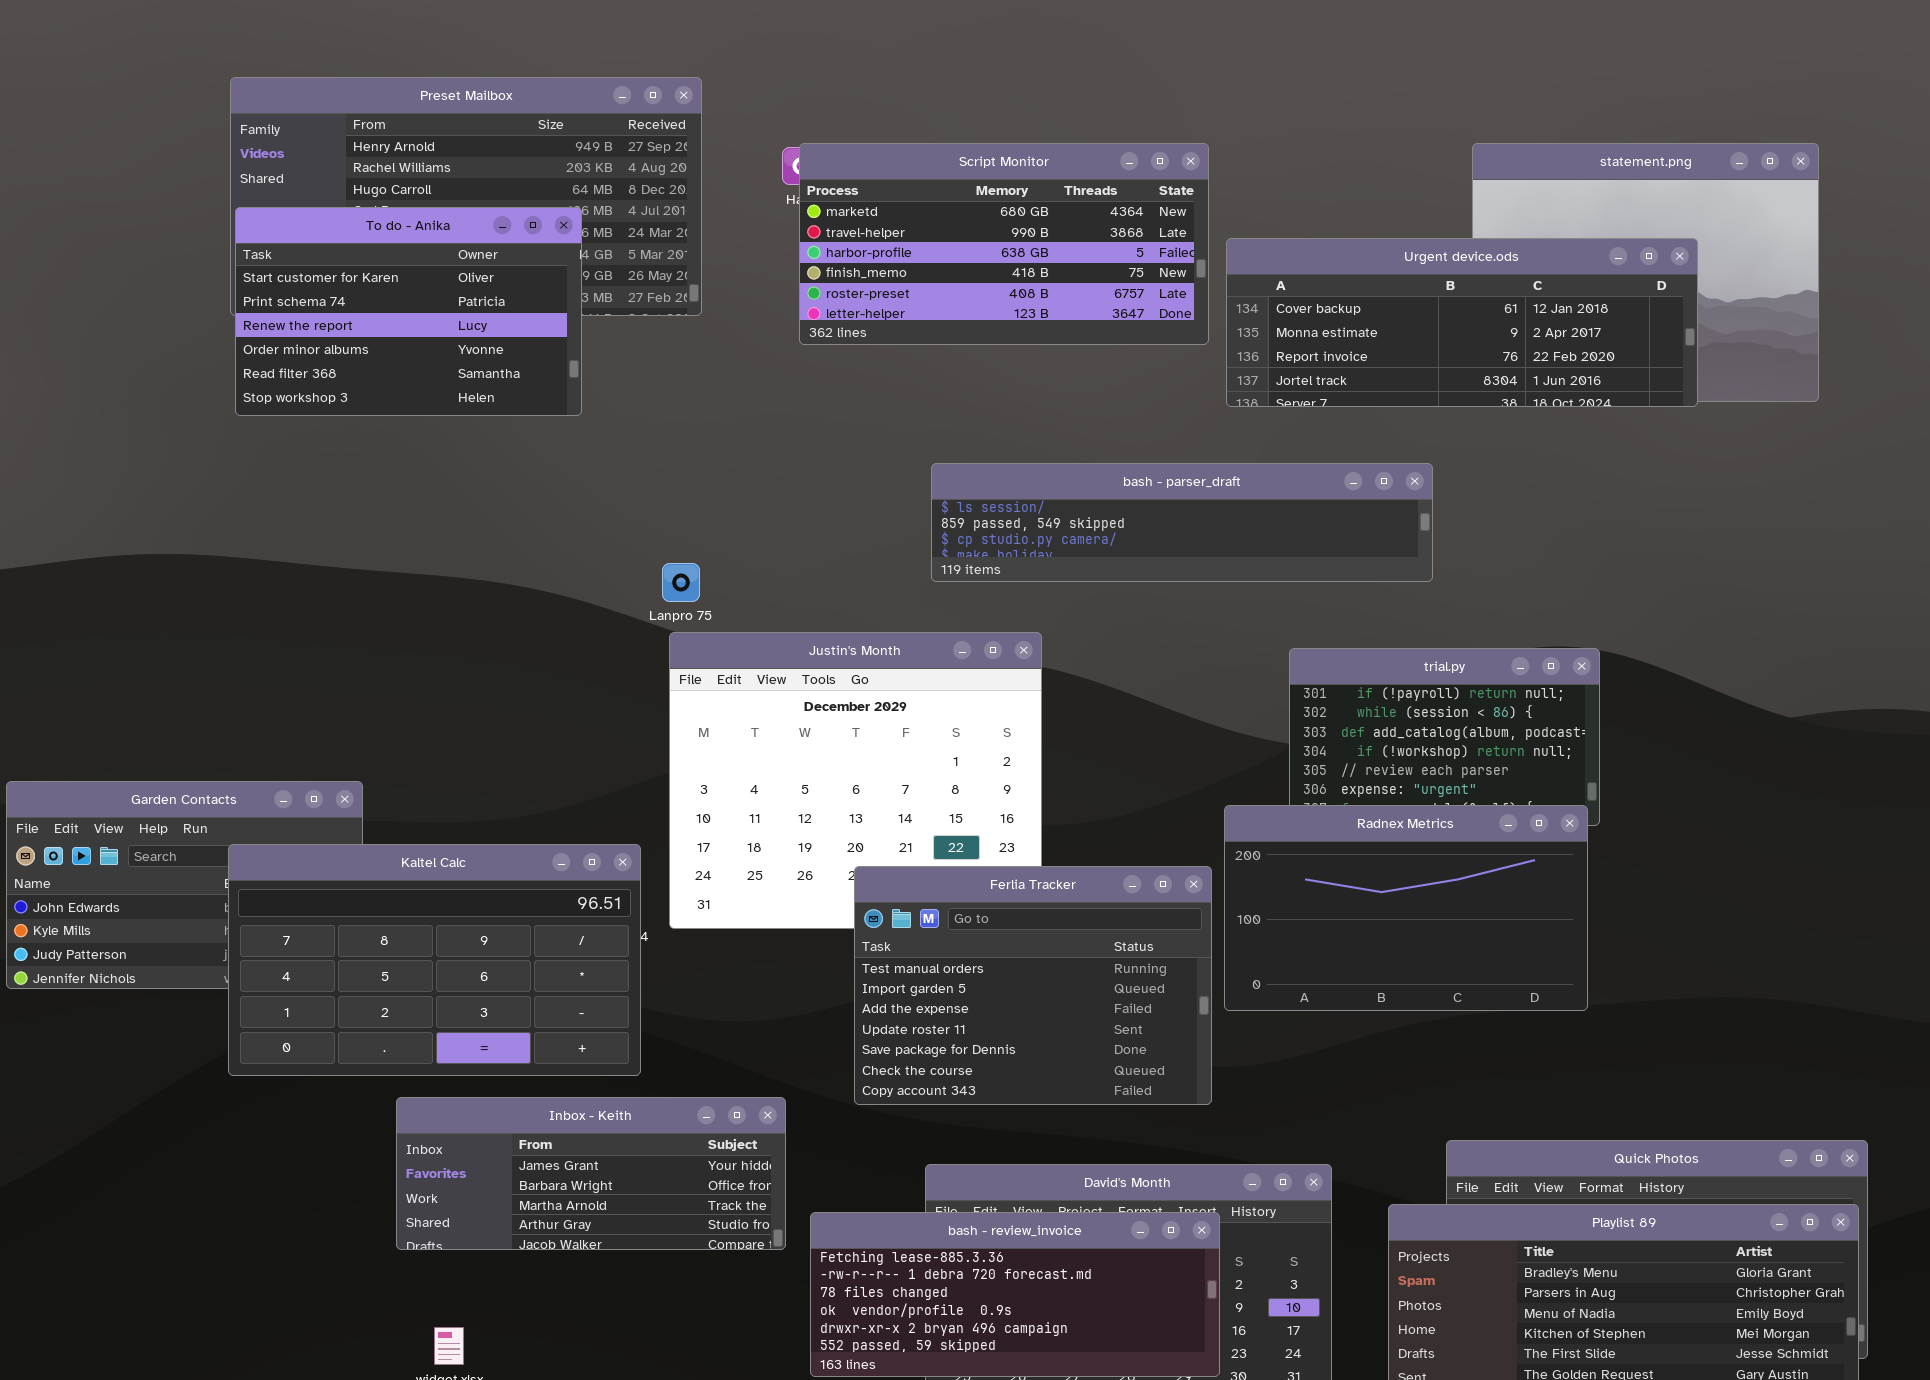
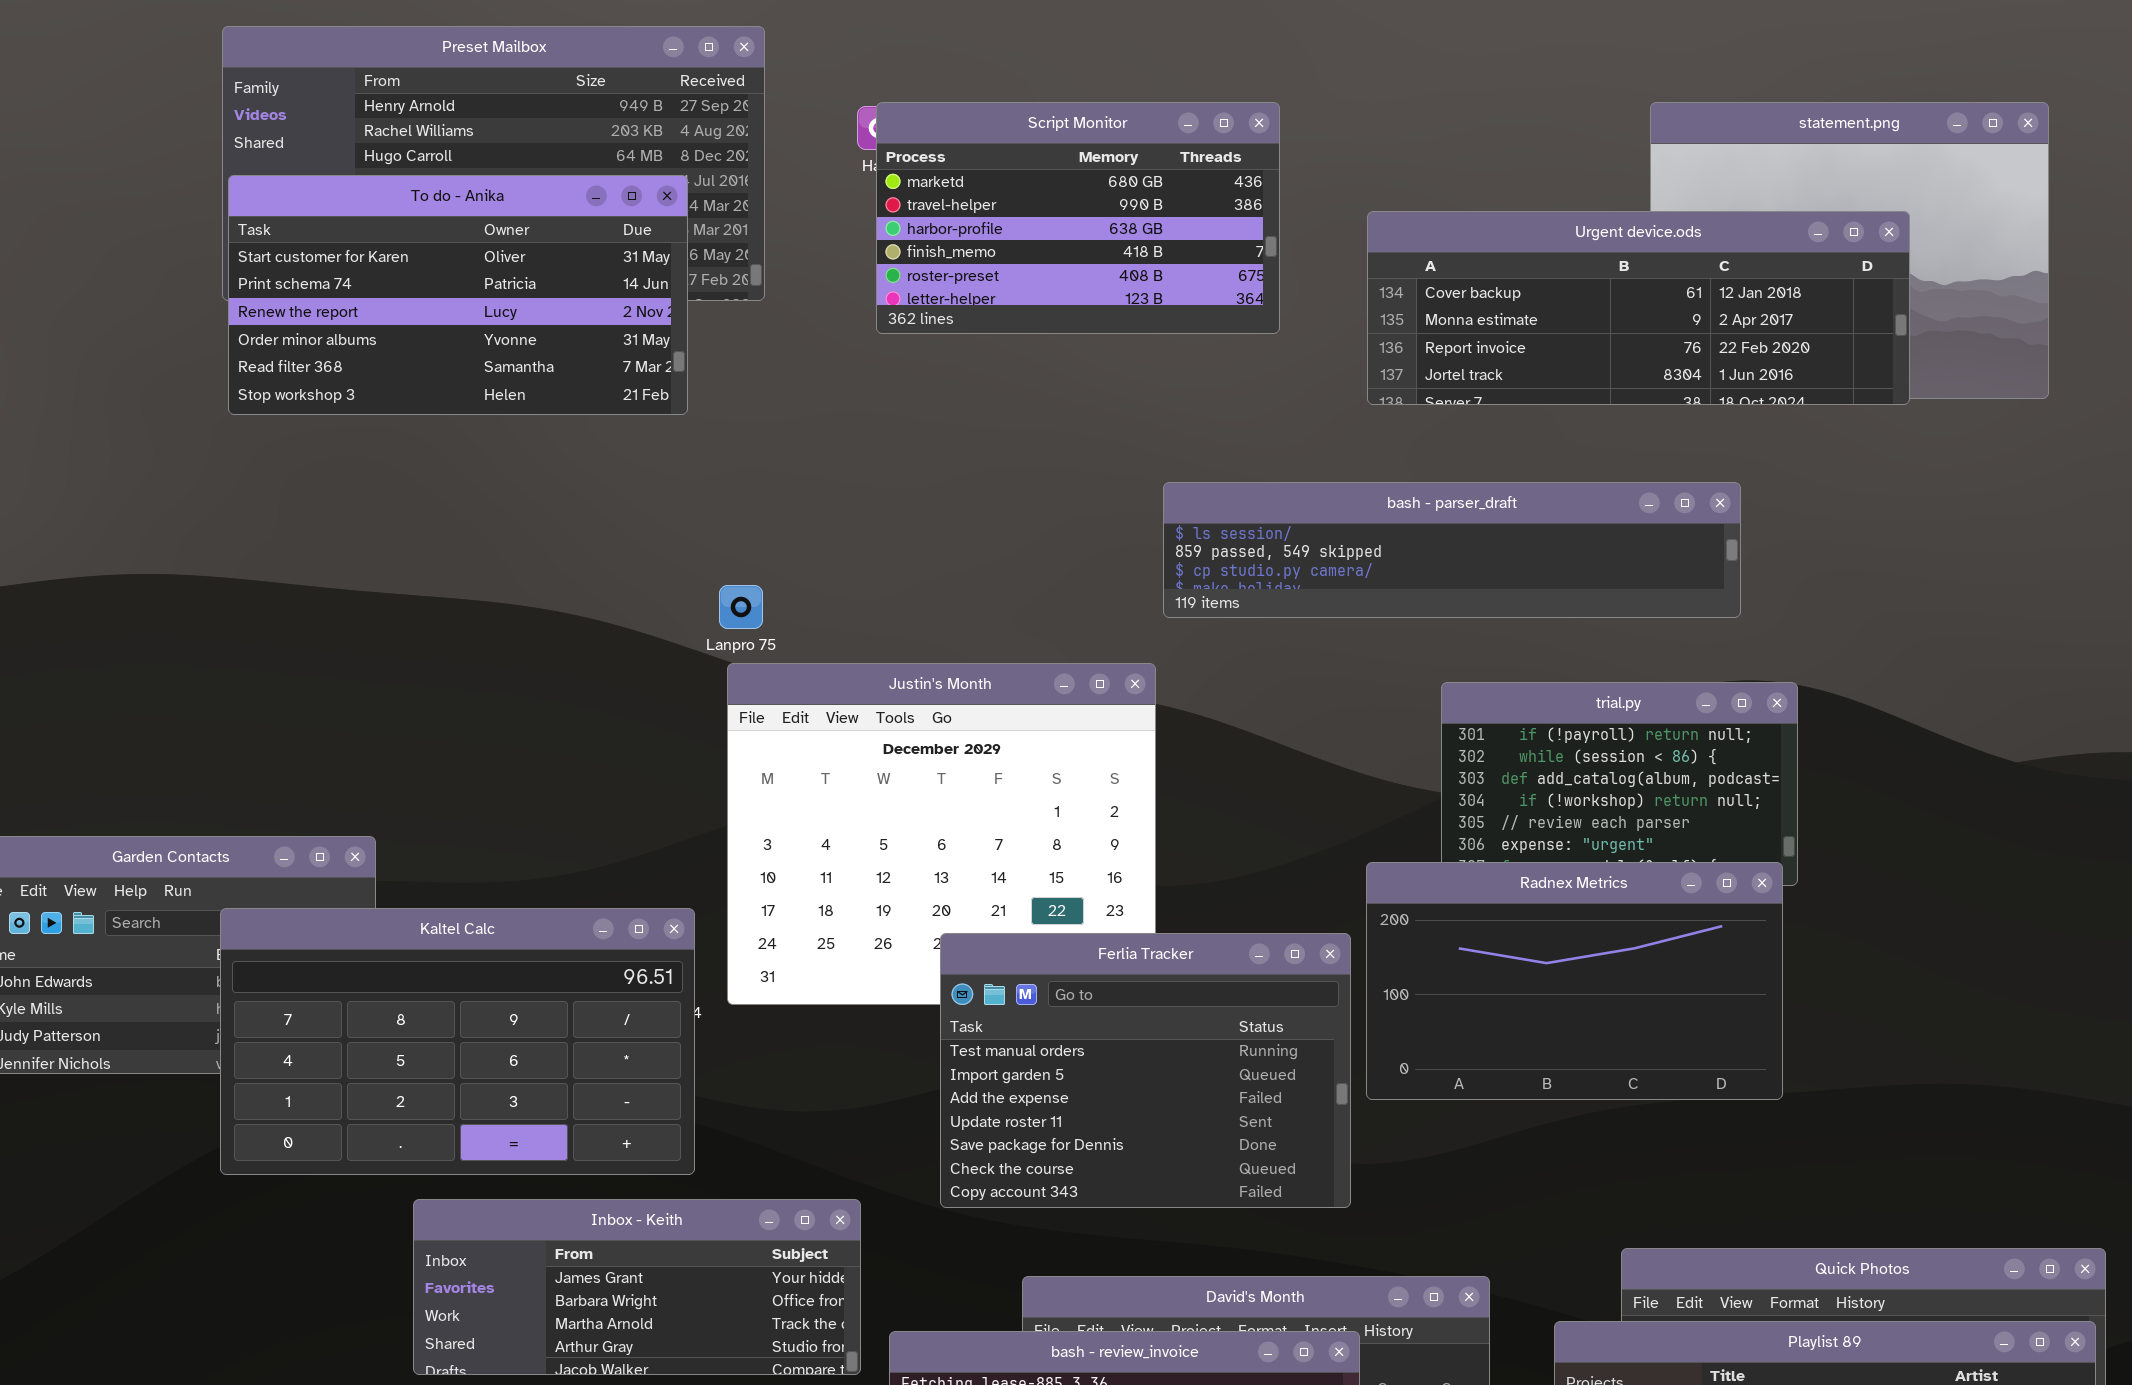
Script Monitor: [799,143,1209,345] -> [876,102,1280,334], resized
To do - Anika: [235,207,582,416] -> [228,175,688,415], resized
bash - parser_draft: [931,463,1433,582] -> [1163,482,1741,618], moved

